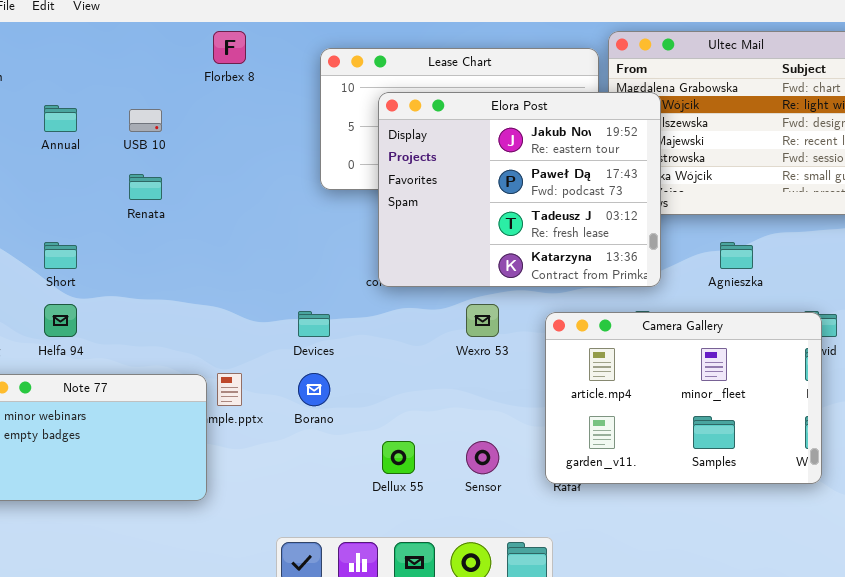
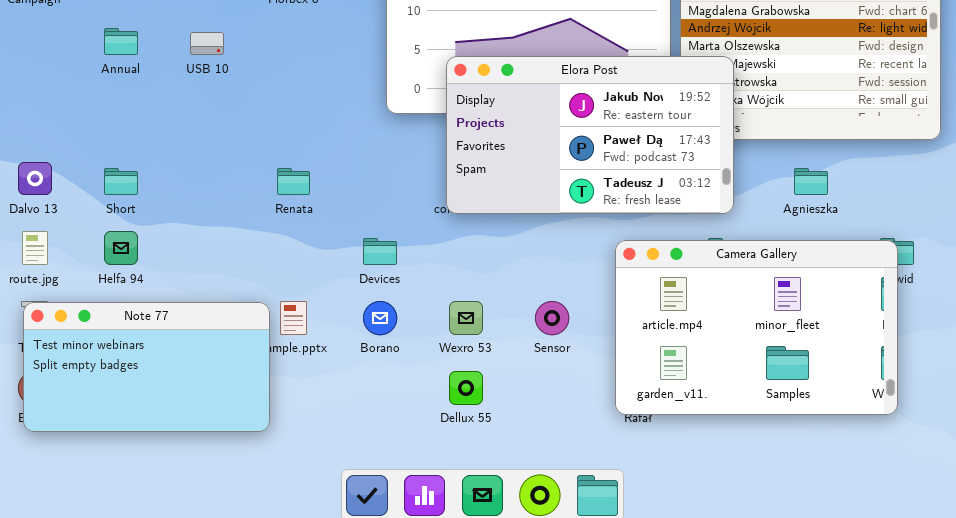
Elora Post: [378,92,661,287] -> [446,56,734,214], resized
Renata: [129,174,162,200] -> [277,168,310,195], moved
Wexro 53: [466,304,499,337] -> [449,301,483,335], moved
Sensor: [466,441,499,474] -> [535,301,569,335], moved

